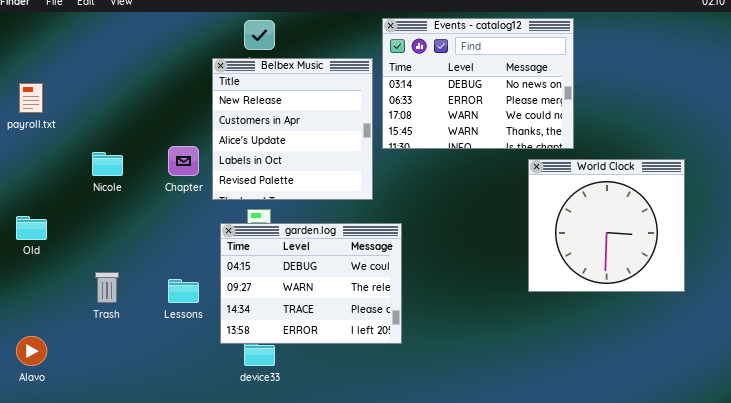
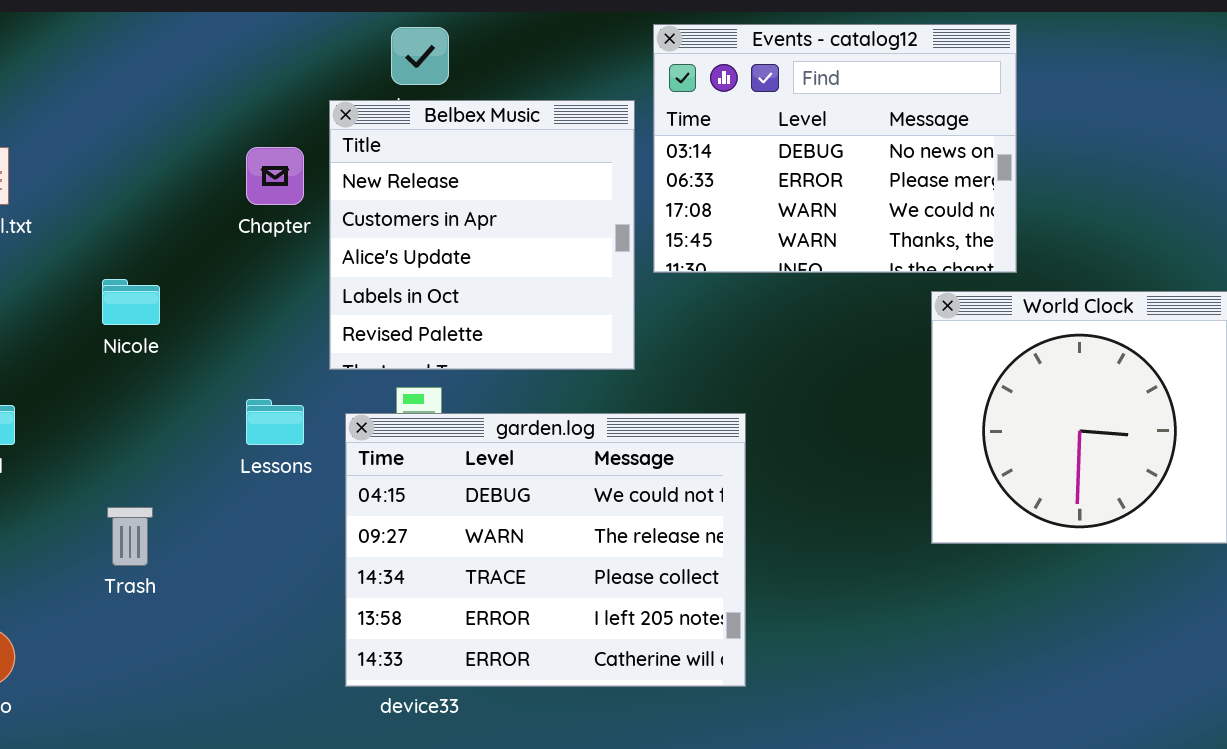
Chapter: [168,146,199,176] -> [246,147,304,205], moved
garden.log: [220,223,402,344] -> [345,413,746,687], resized
Lessons: [168,279,199,303] -> [246,399,304,445], moved

